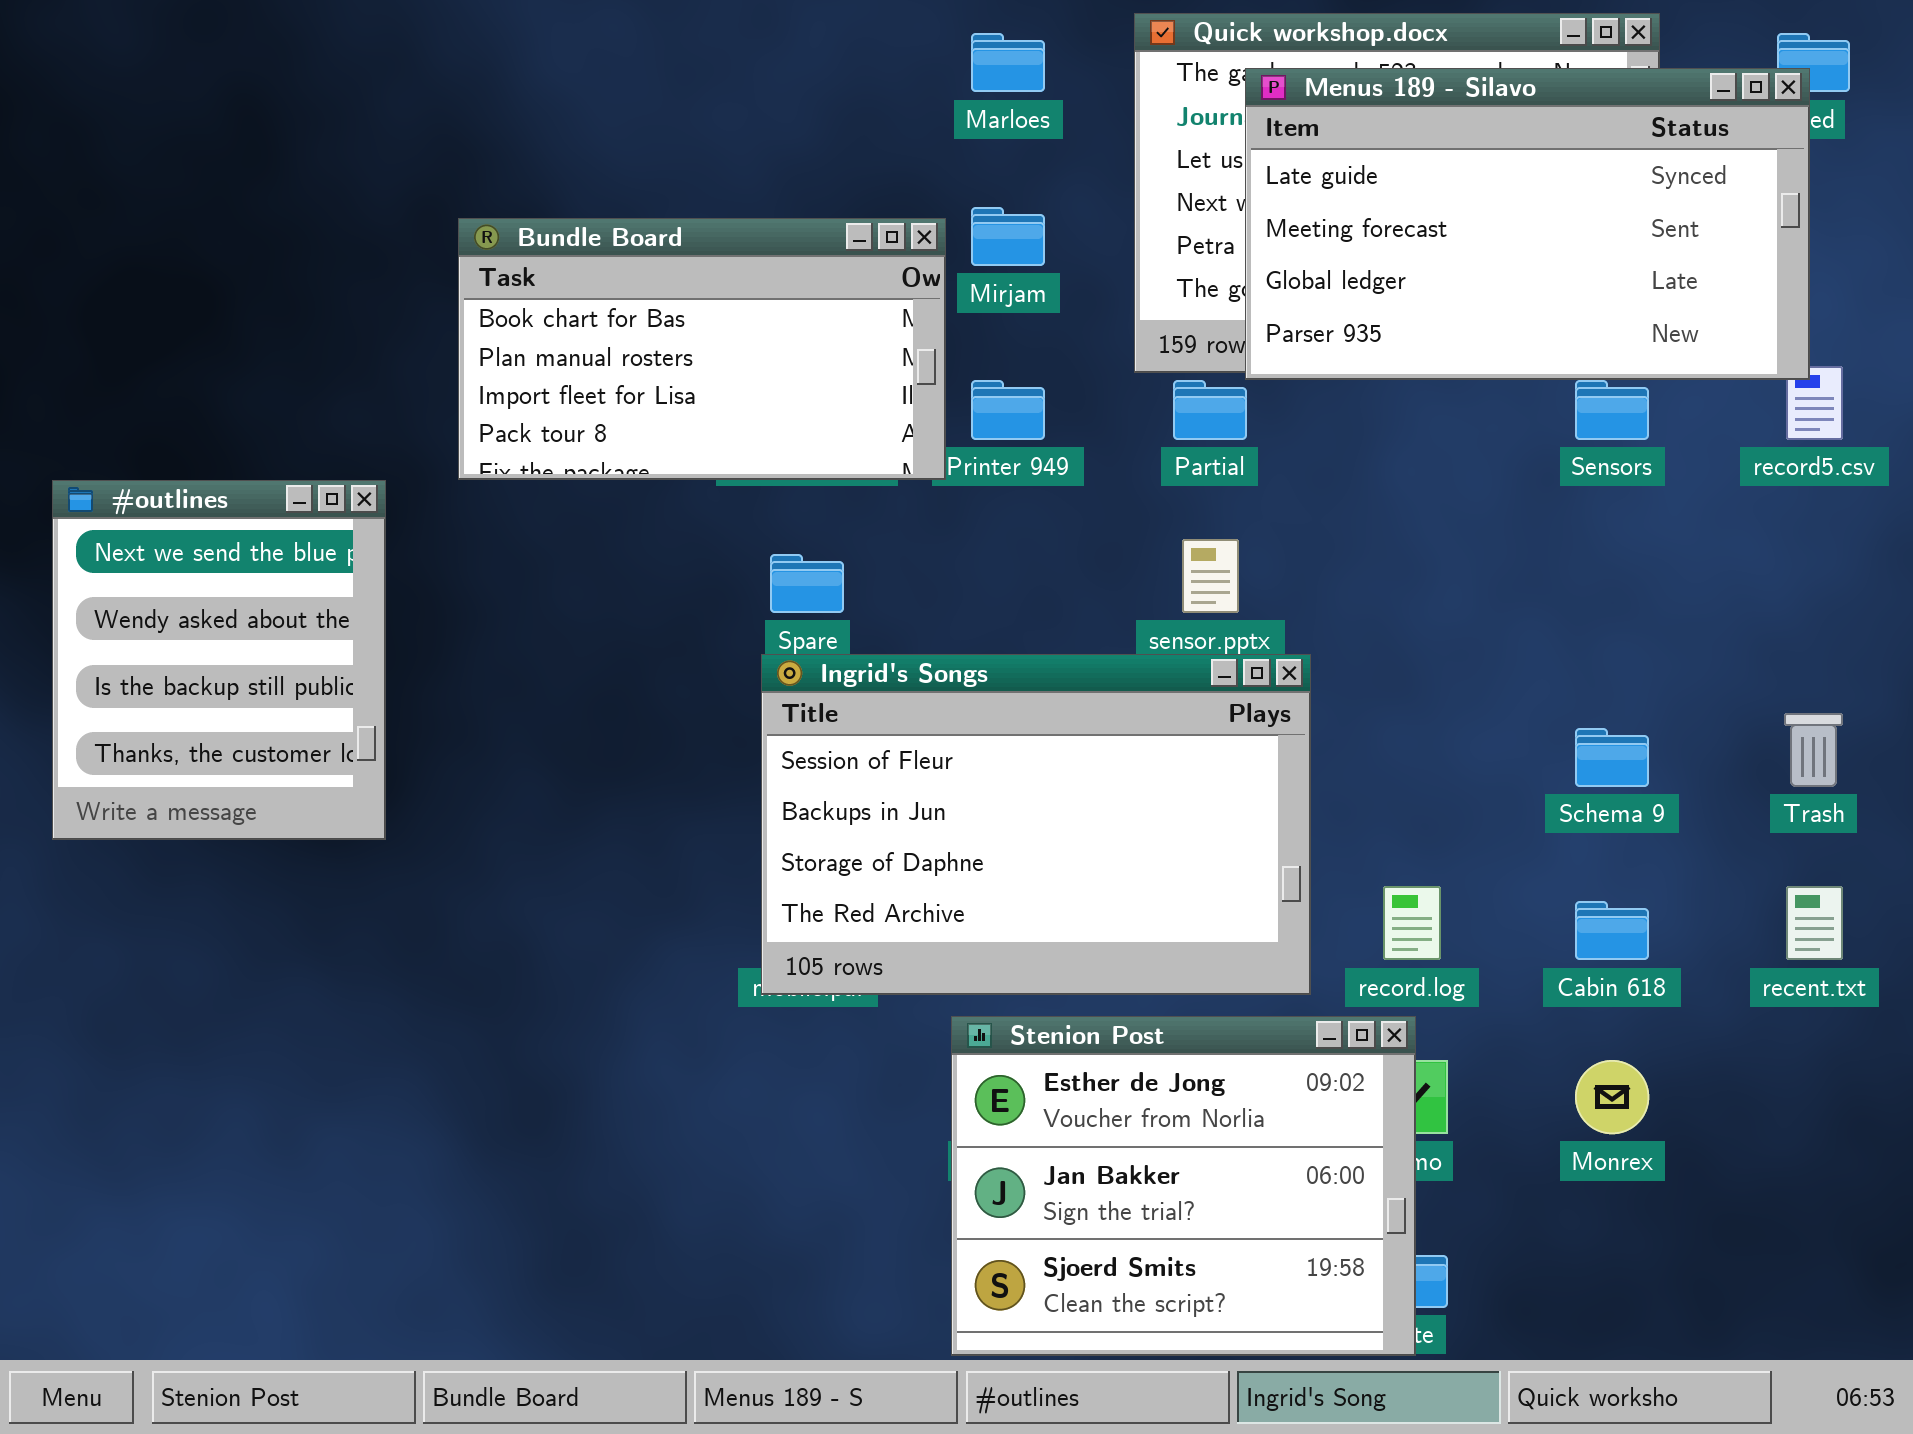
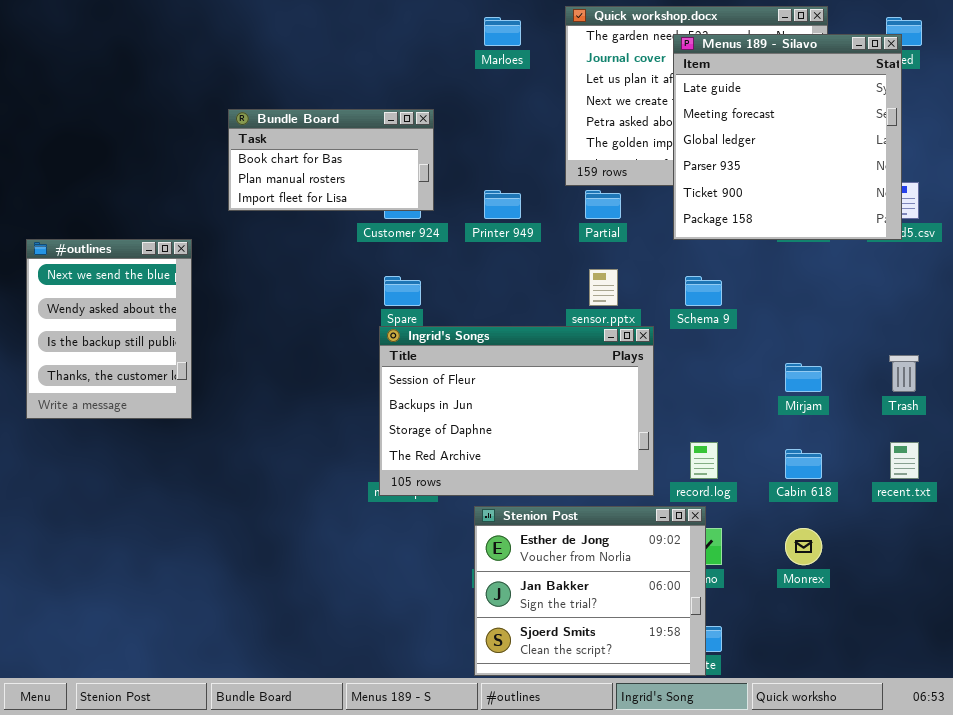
Menus 189 - Silavo: [1245,68,1810,380] -> [673,34,902,240], resized
Mirjam: [971,207,1045,266] -> [785,363,822,392], moved
Bundle Board: [458,218,946,480] -> [228,109,434,211], resized
Schema 9: [1575,728,1649,787] -> [685,276,722,306], moved

